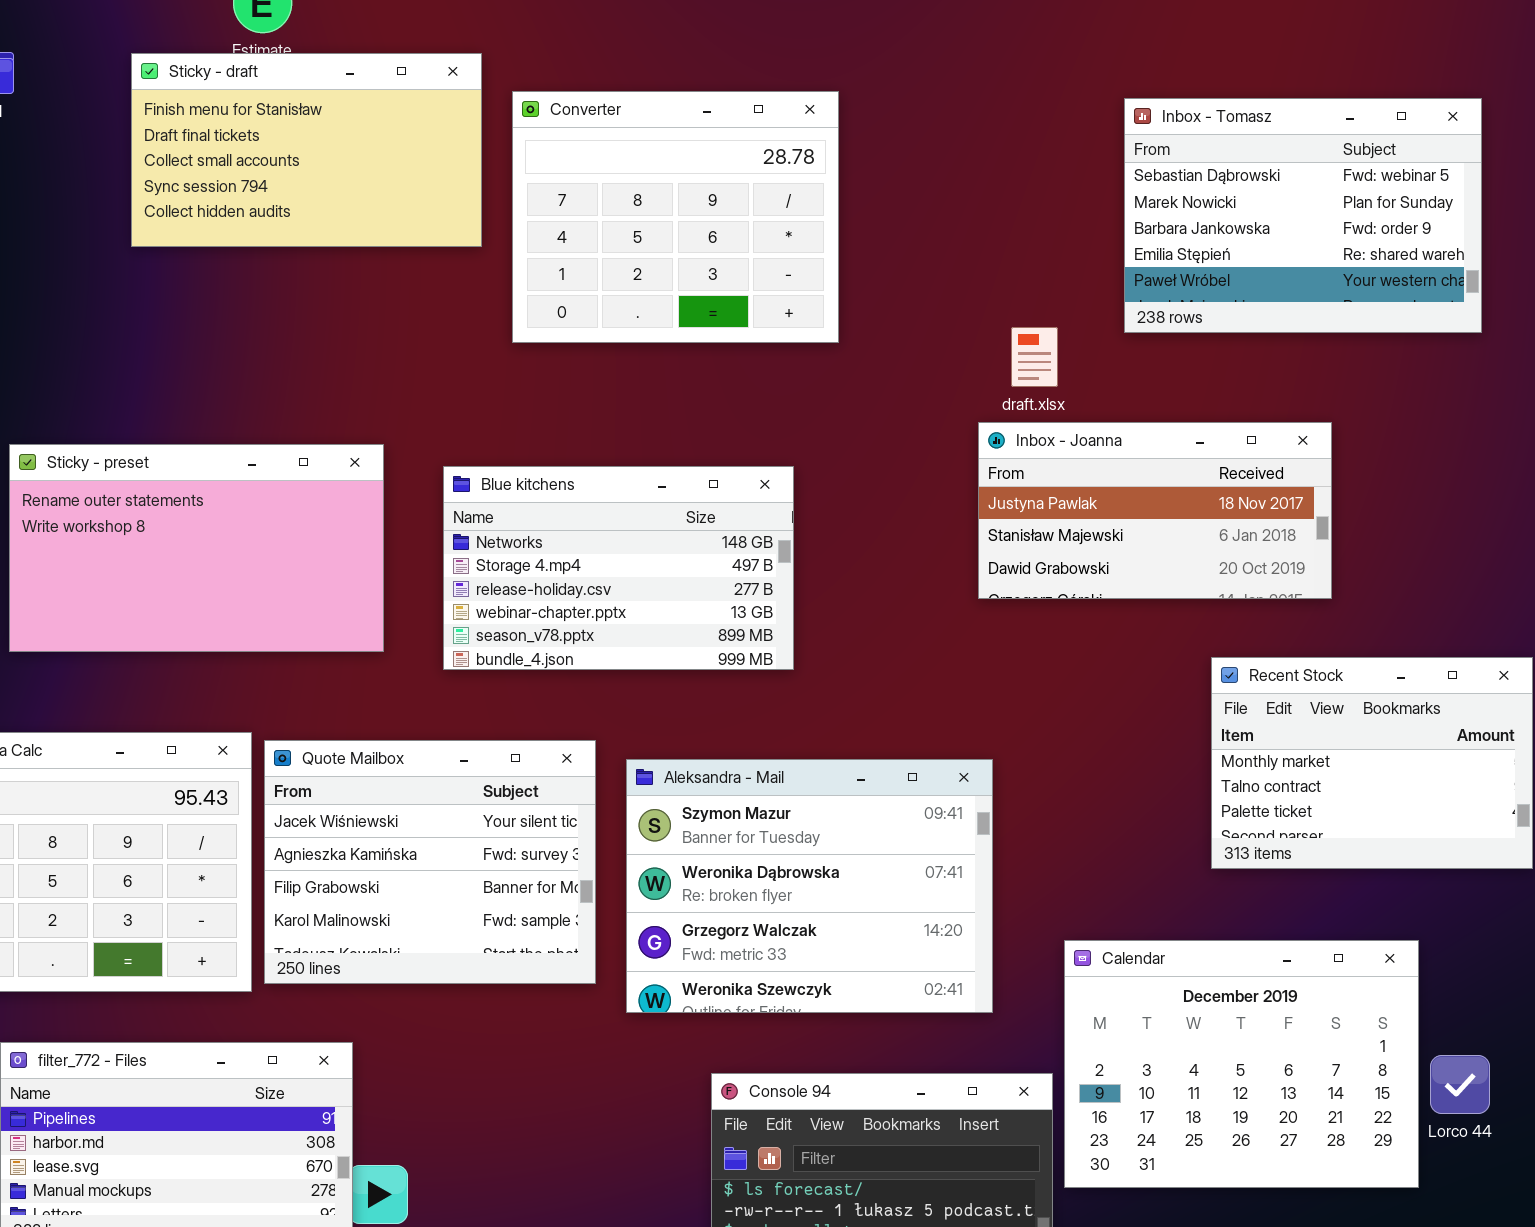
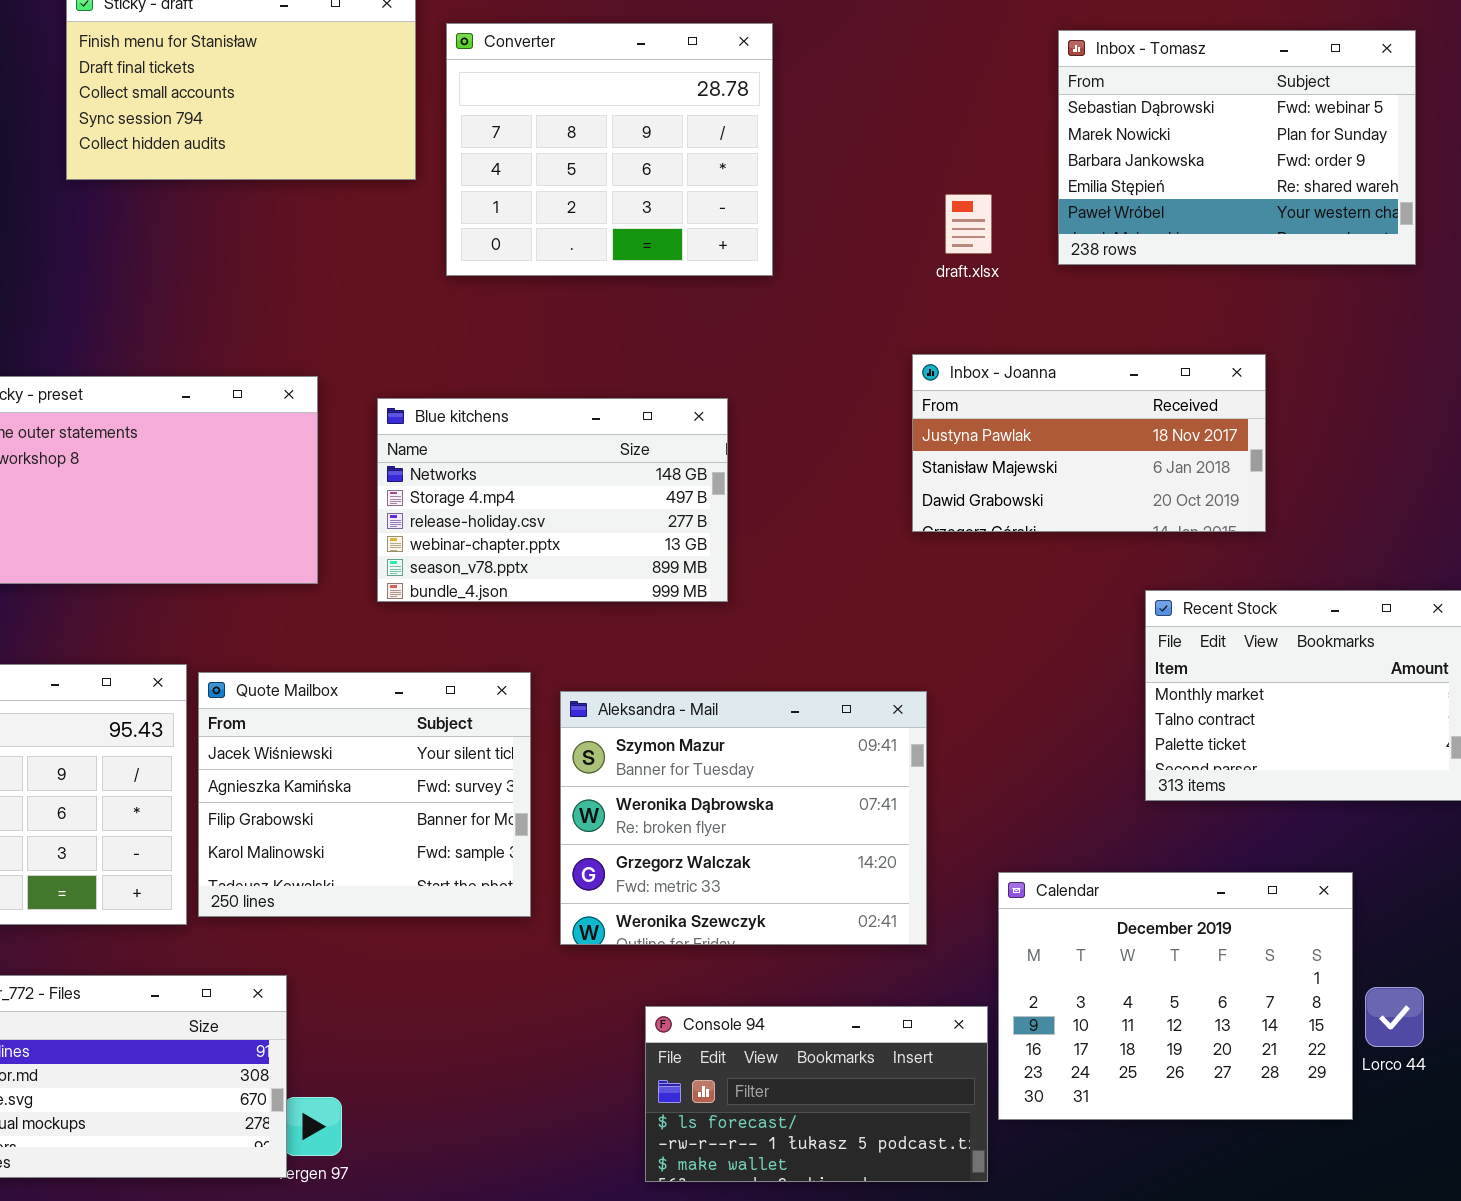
draft.xlsx: [1011,327,1058,387] -> [945,194,992,254], moved

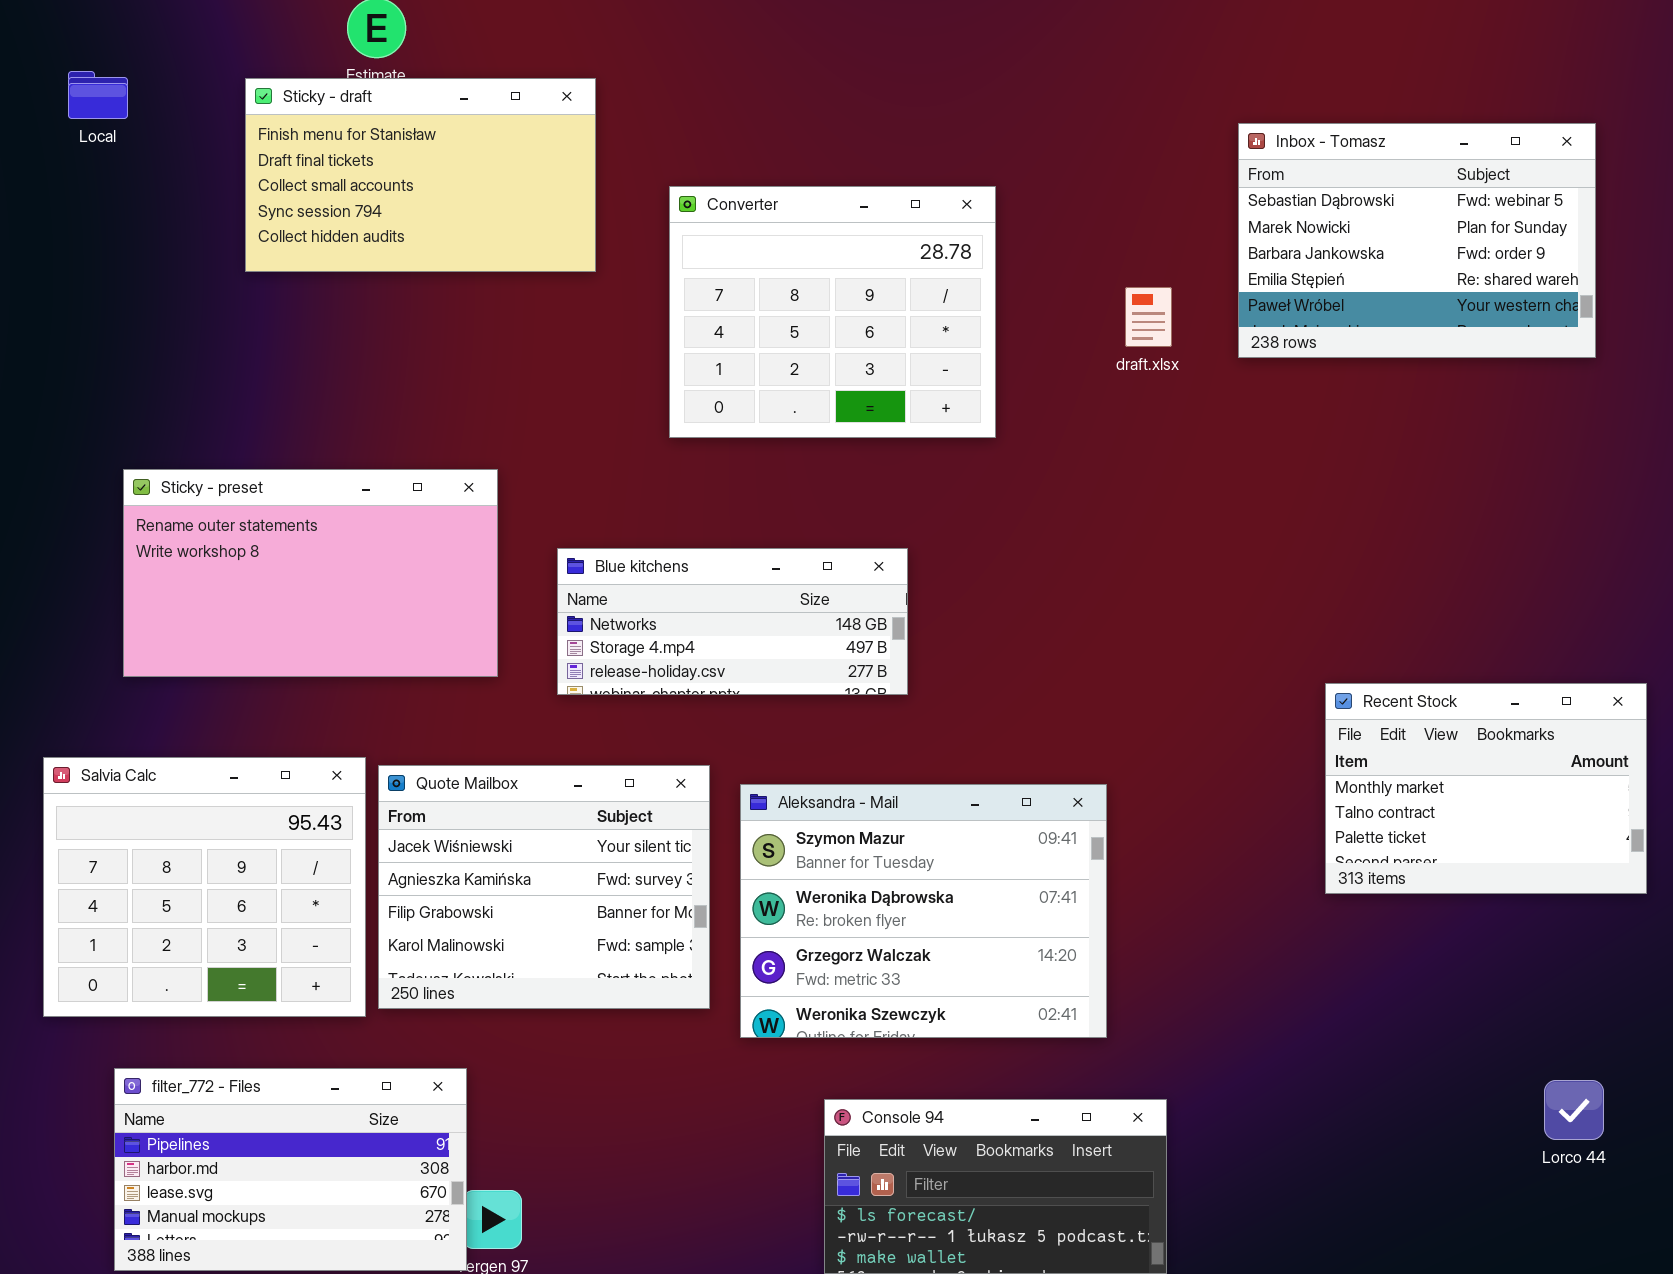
Converter: [446,23,773,276] -> [669,186,996,438], moved
Inbox - Joanna: [912,354,1266,532] -> none, closed
Blue kitchens: [377,398,728,602] -> [557,548,908,695], resized
Calendar: [998,872,1353,1120] -> none, closed

